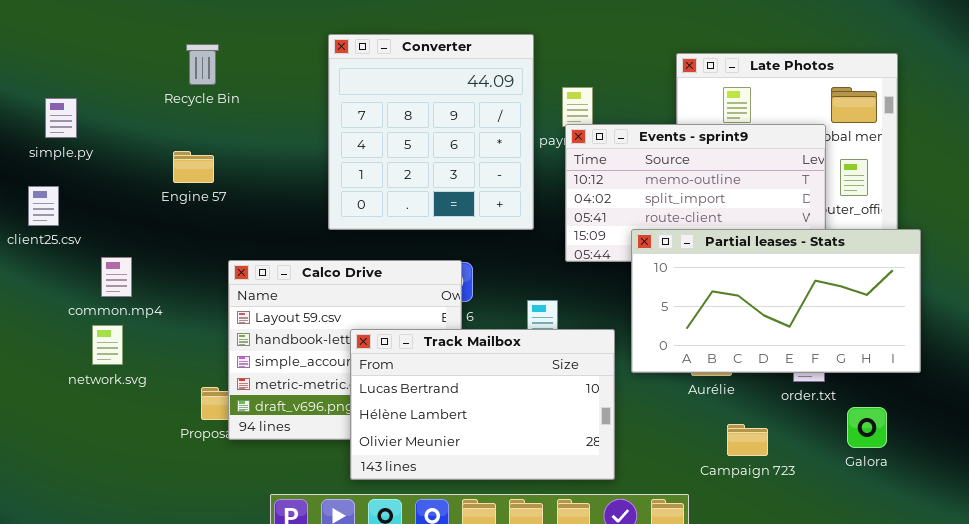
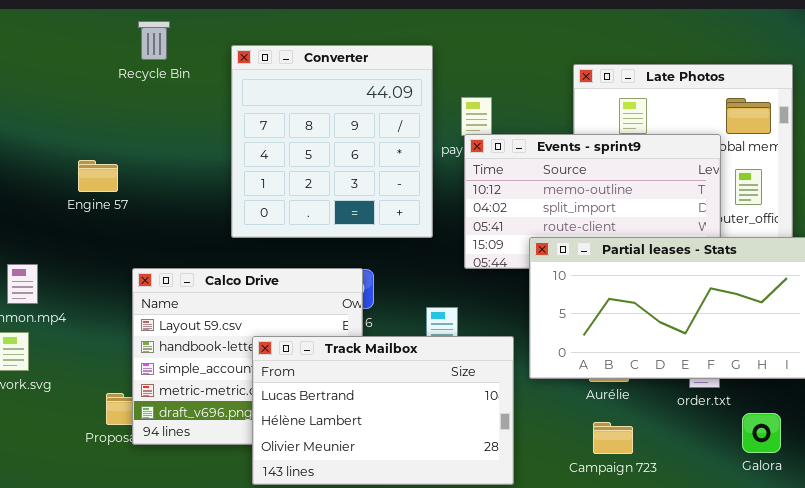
Recycle Bin: [186,44,219,85] -> [138,21,170,60], moved
Campaign 723: [727,424,768,456] -> [593,422,633,454], moved

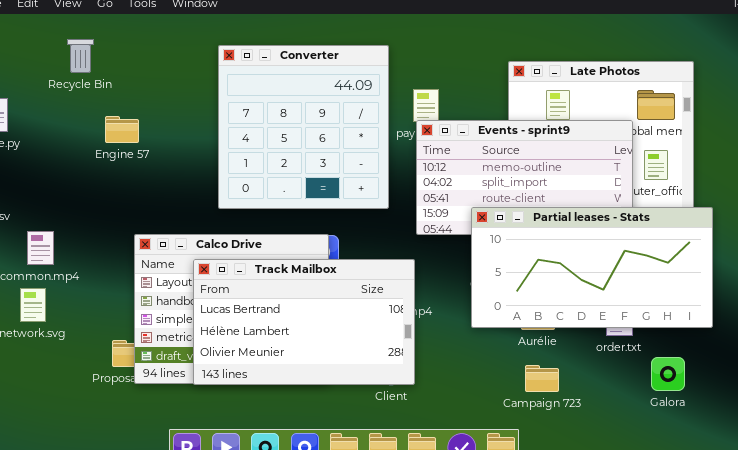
Recycle Bin: [138,21,170,60] -> [67,39,94,73], moved
Engine 57: [78,160,118,192] -> [105,116,139,143], moved
Track Mailbox: [252,336,514,485] -> [193,259,415,385], moved

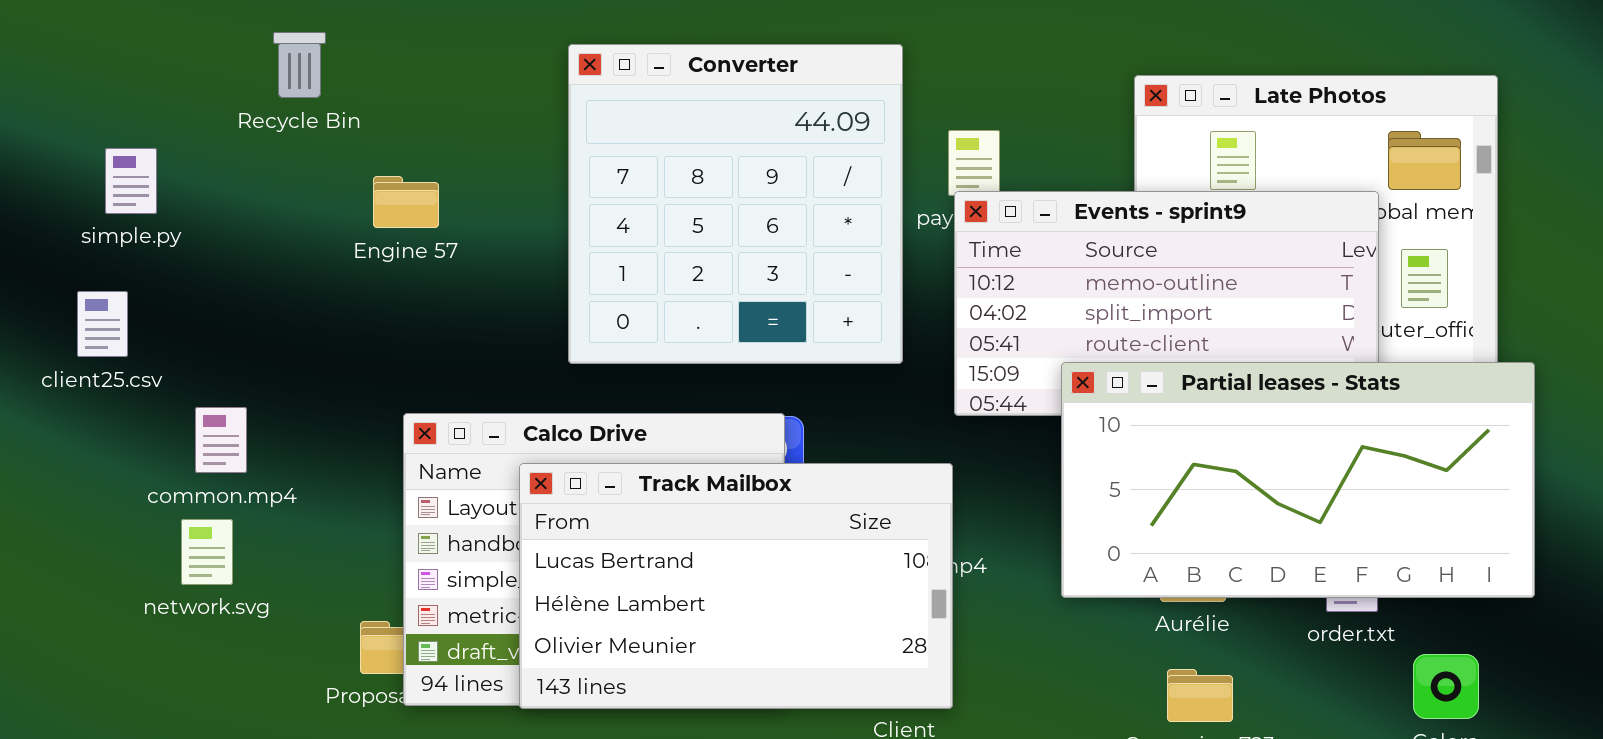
Engine 57: [105,116,139,143] -> [373,176,439,228], moved

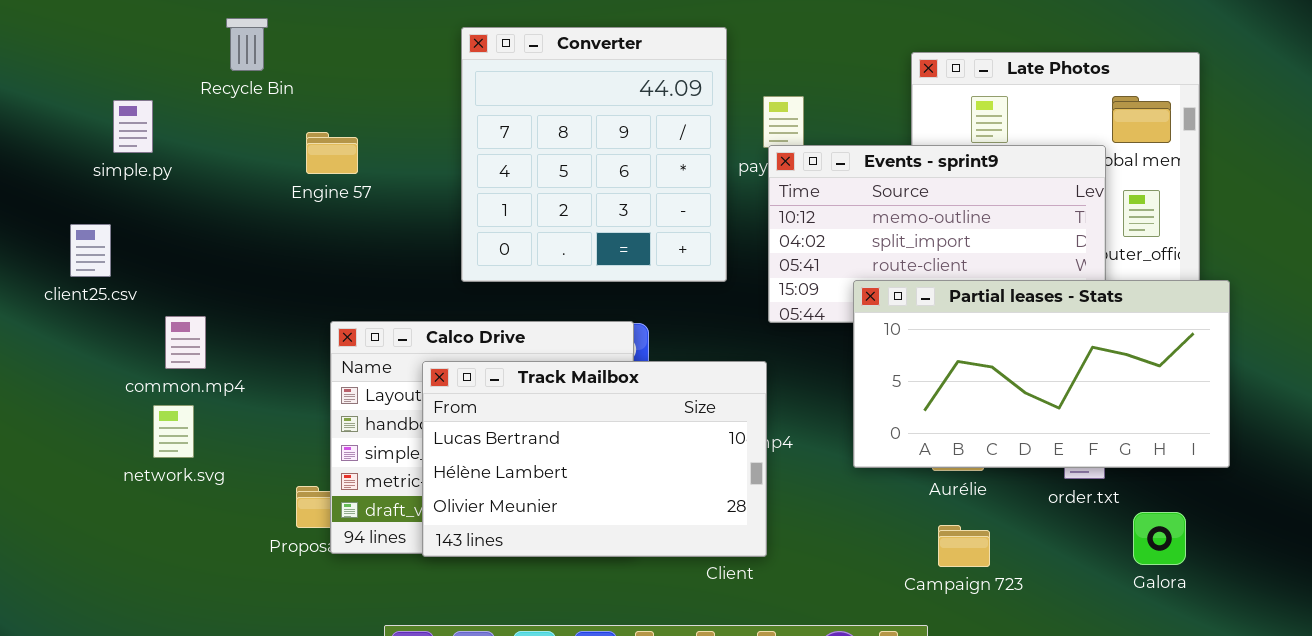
simple.py: [105,148,157,214] -> [113,100,153,153], moved

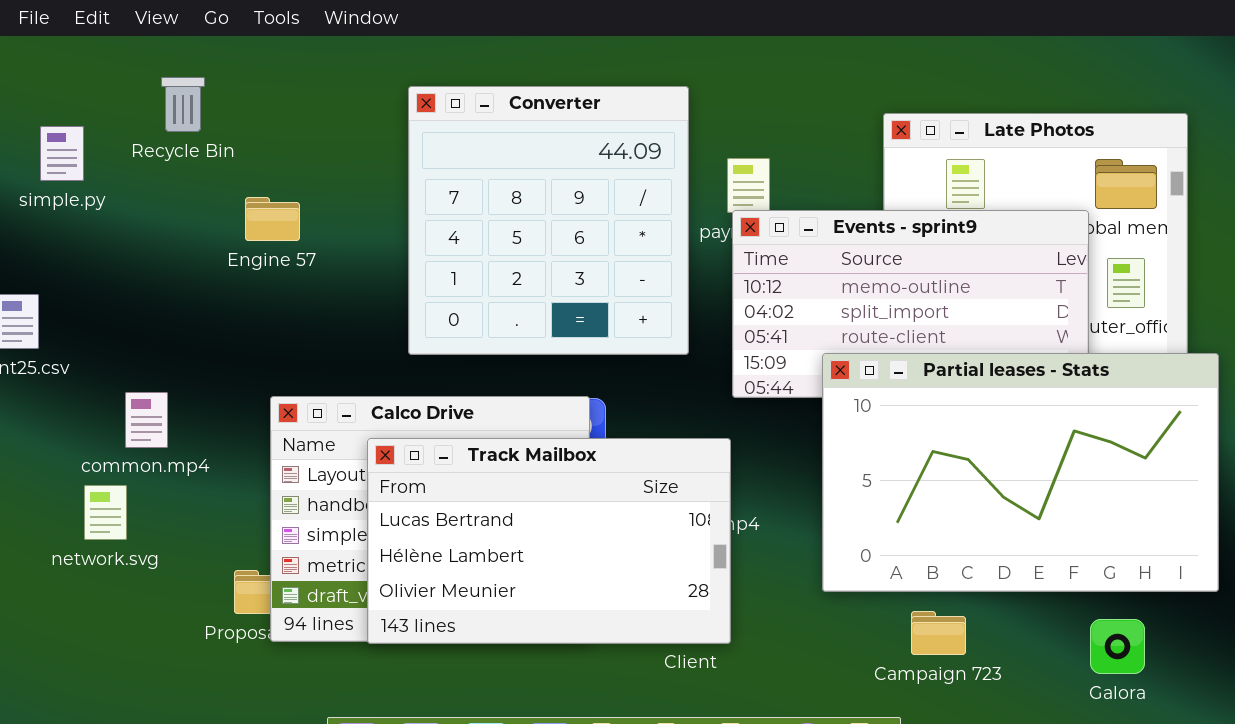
simple.py: [113,100,153,153] -> [40,126,84,181], moved
Partial leases - Stats: [853,280,1230,468] -> [822,353,1219,592], resized
common.mp4: [165,316,206,369] -> [125,392,168,448], moved
Galora: [1133,512,1186,565] -> [1090,619,1145,674], moved

